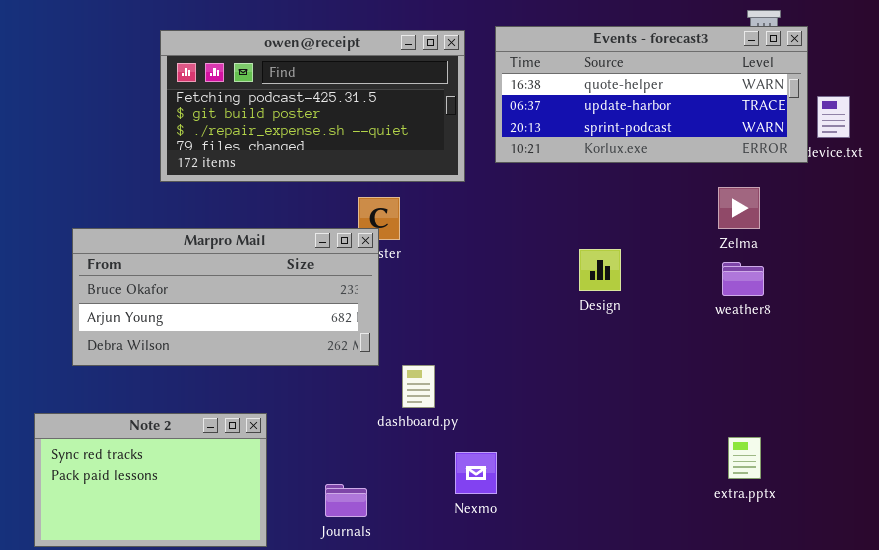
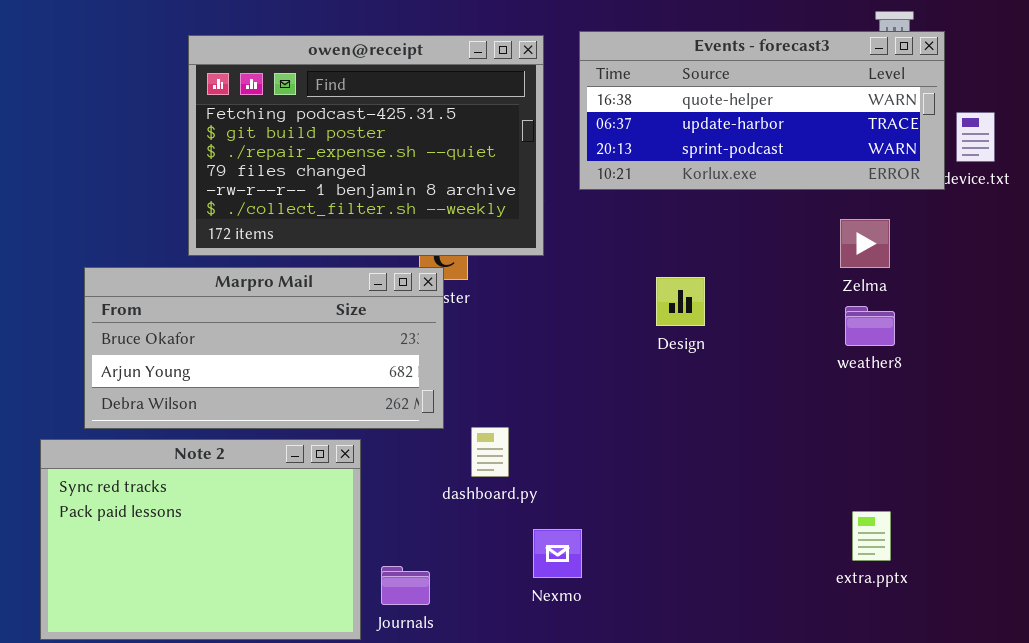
owen@receipt: [160,30,465,182] -> [188,35,544,256], resized
Design: [579,249,621,291] -> [656,277,705,326], moved
Note 2: [34,413,267,547] -> [40,439,361,640], resized

